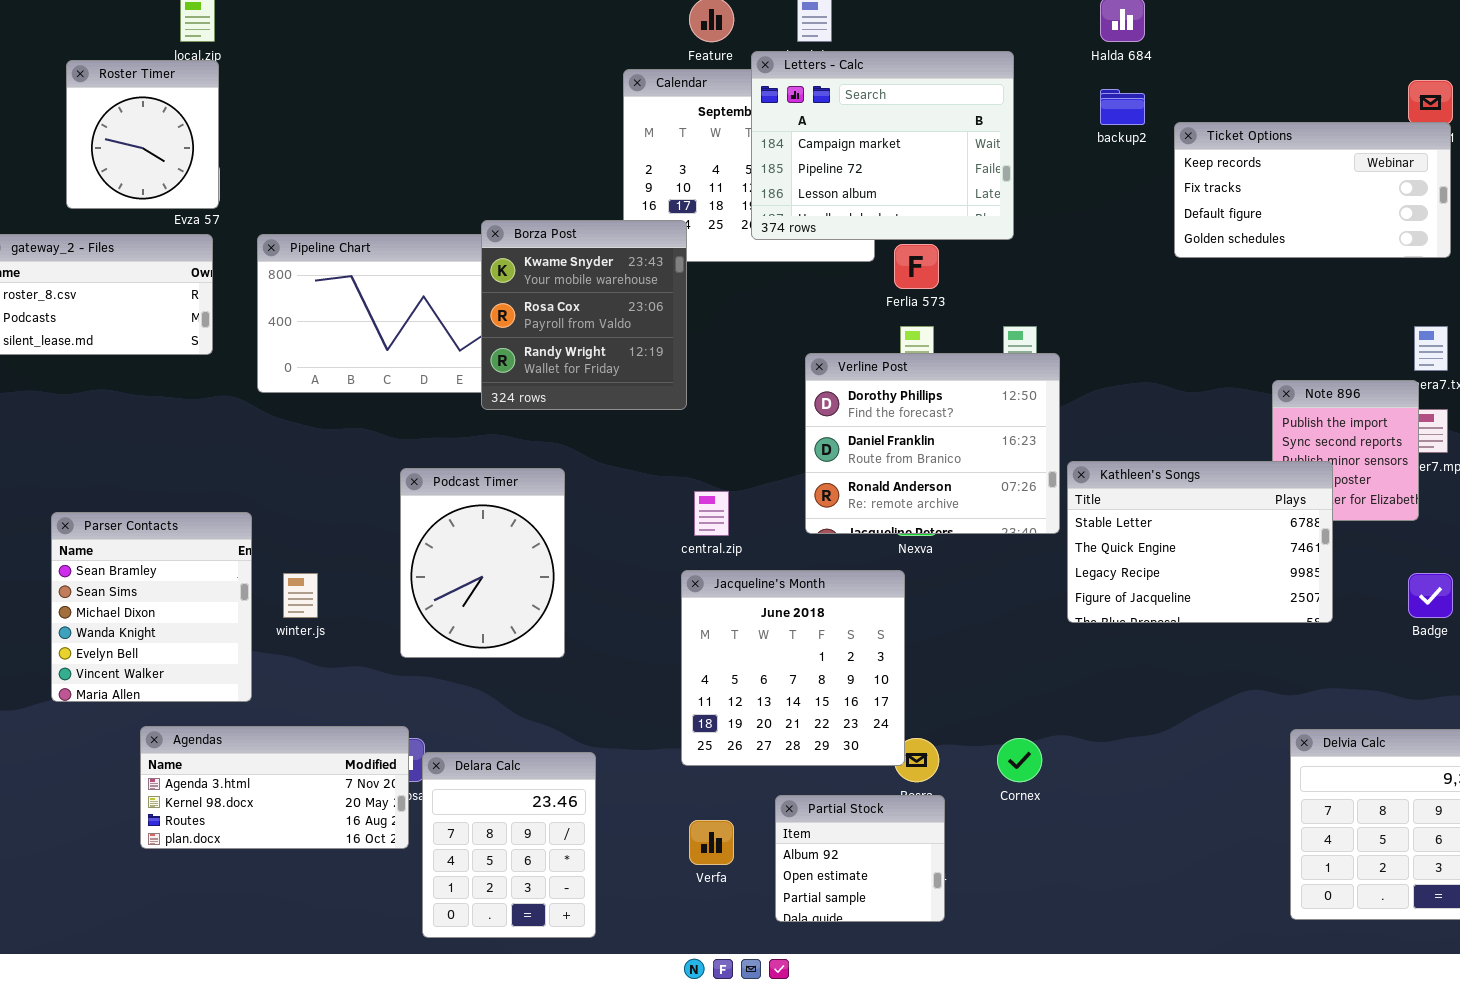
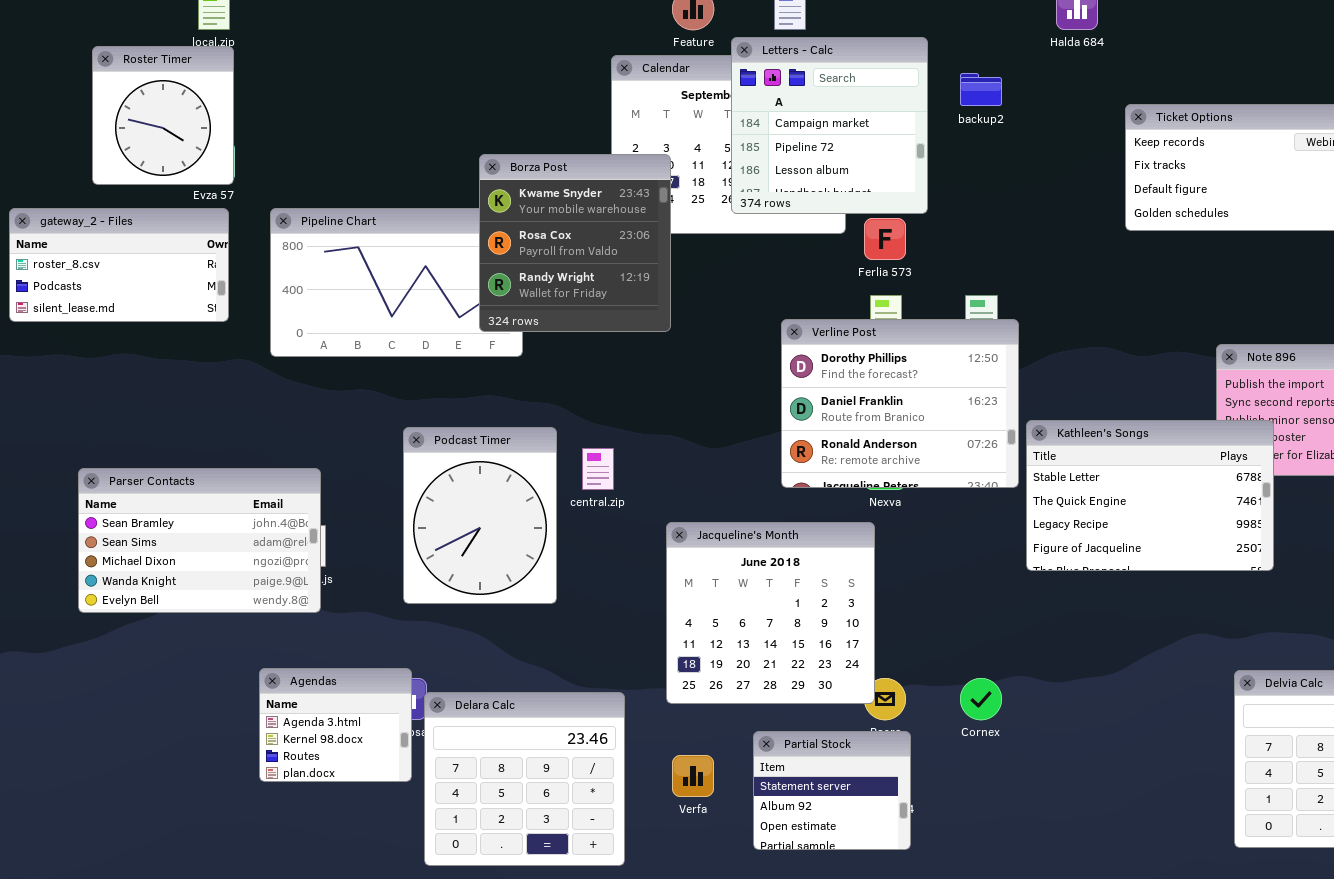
Letters - Calc: [751,51,1014,240] -> [731,37,928,214], resized
backup2: [1100,89,1145,125] -> [960,73,1002,106], moved
Borza Post: [481,220,687,410] -> [479,154,671,332], moved
central.zip: [694,491,729,536] -> [582,448,614,490], moved
Parser Contacts: [51,512,252,702] -> [78,468,321,613], resized
Agendas: [140,726,409,849] -> [259,668,412,782], resized
Delara Calc: [422,752,596,938] -> [424,692,625,866], resized
Partial Stock: [775,795,945,922] -> [753,731,911,850], scrolled up 1 row

